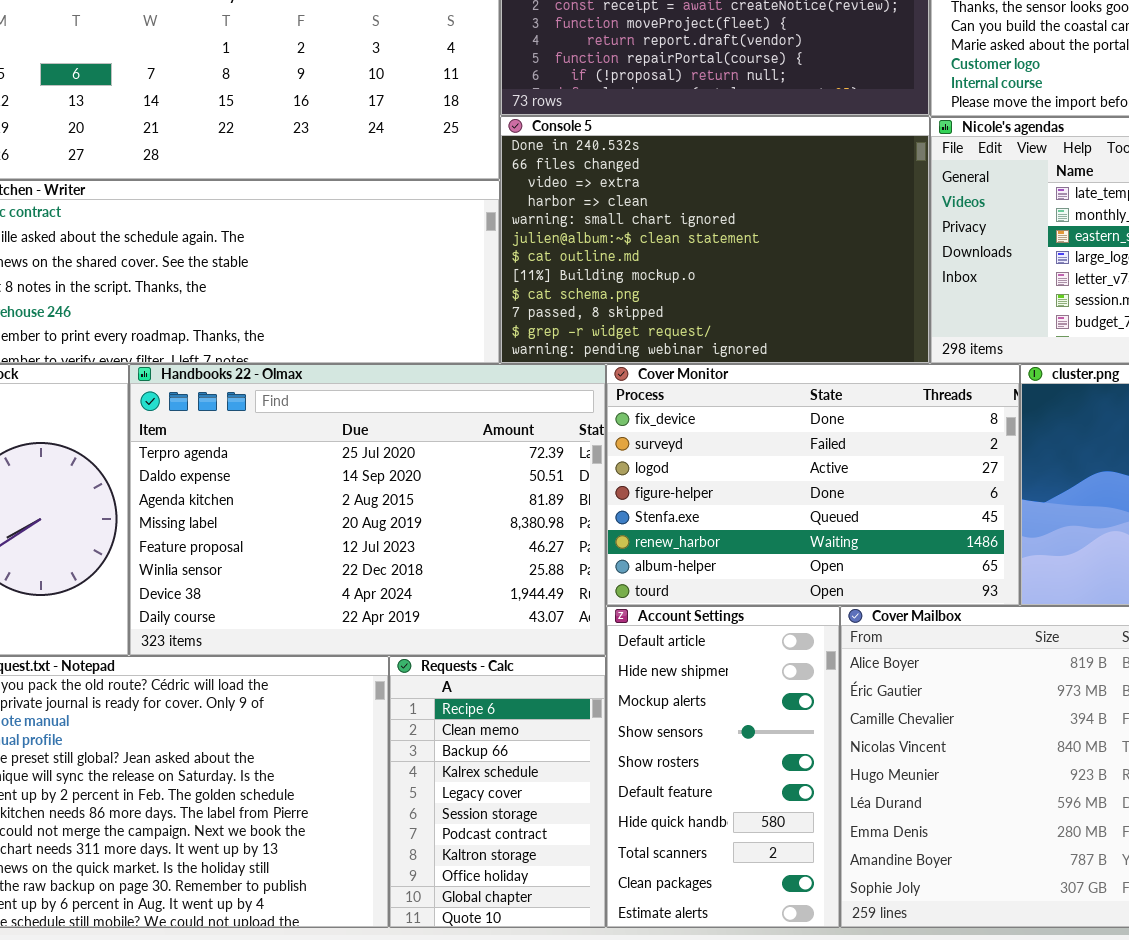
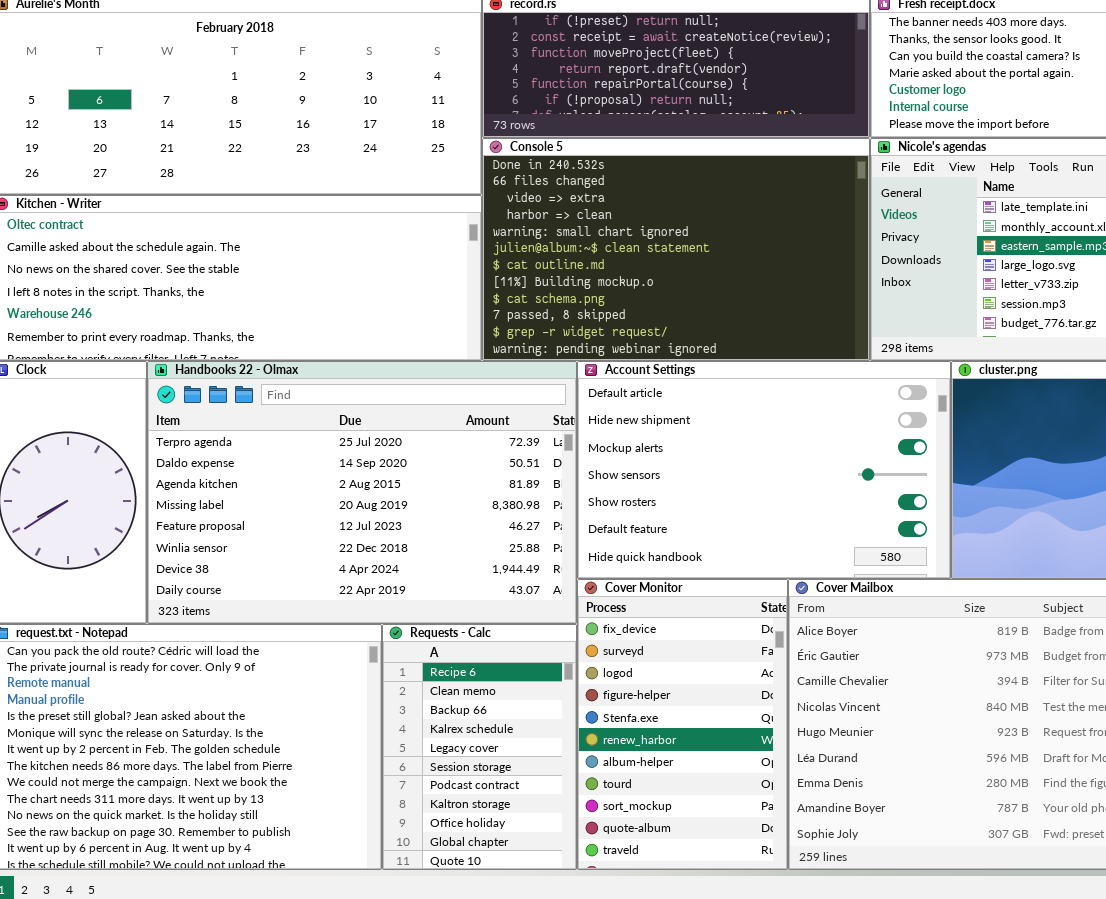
Cover Monitor: [606,364,1020,606] -> [577,579,788,870], moved, resized
Account Settings: [606,606,840,928] -> [577,361,951,579], moved, resized

